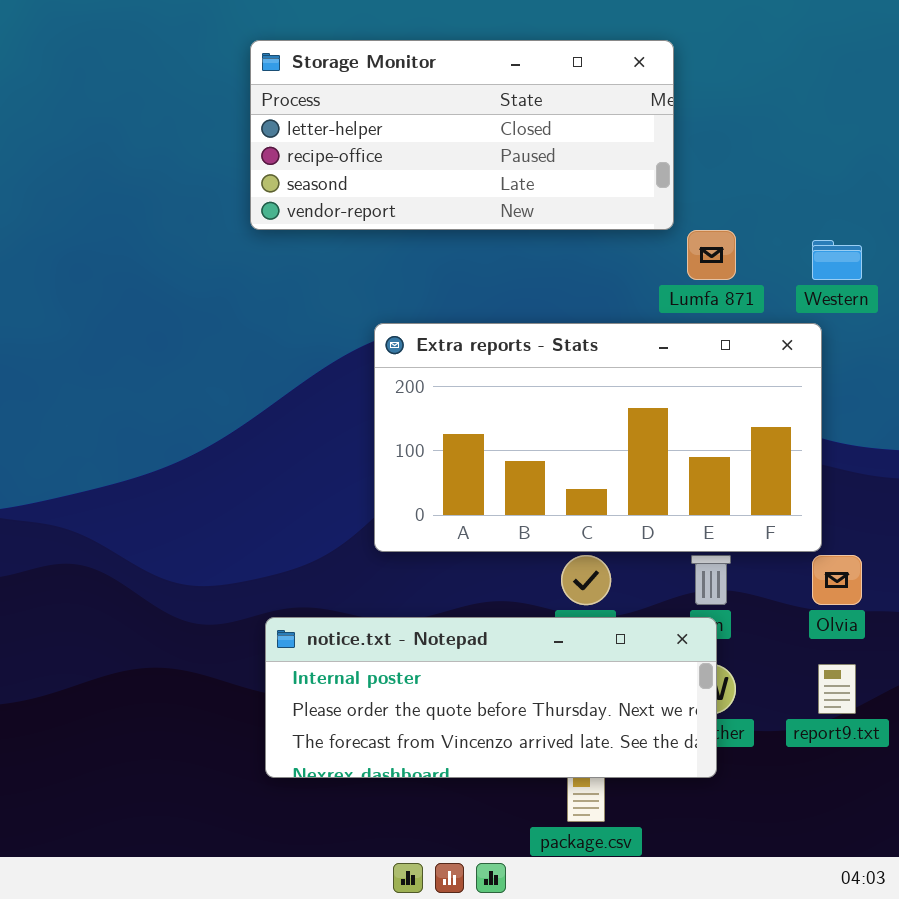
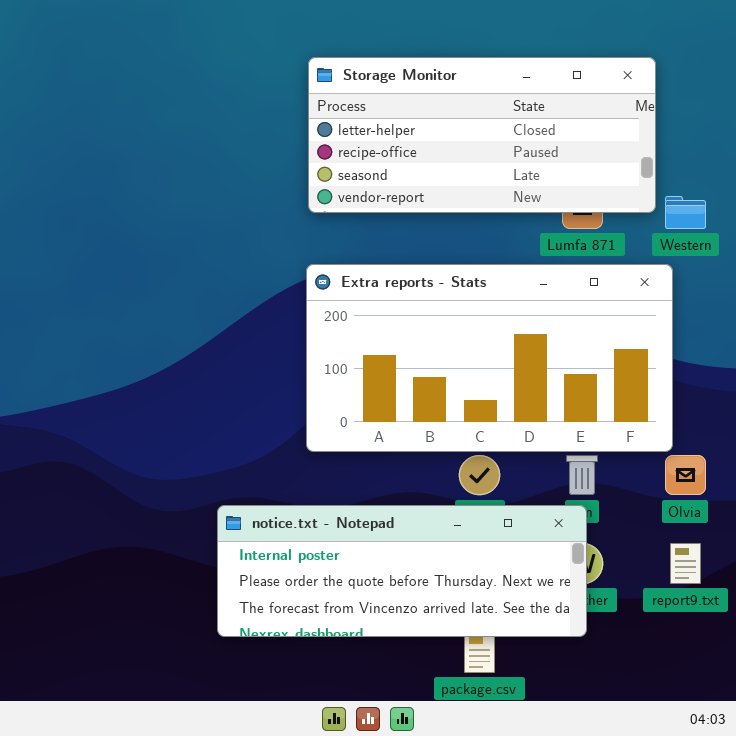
Storage Monitor: [250,40,674,230] -> [308,57,656,213], moved

